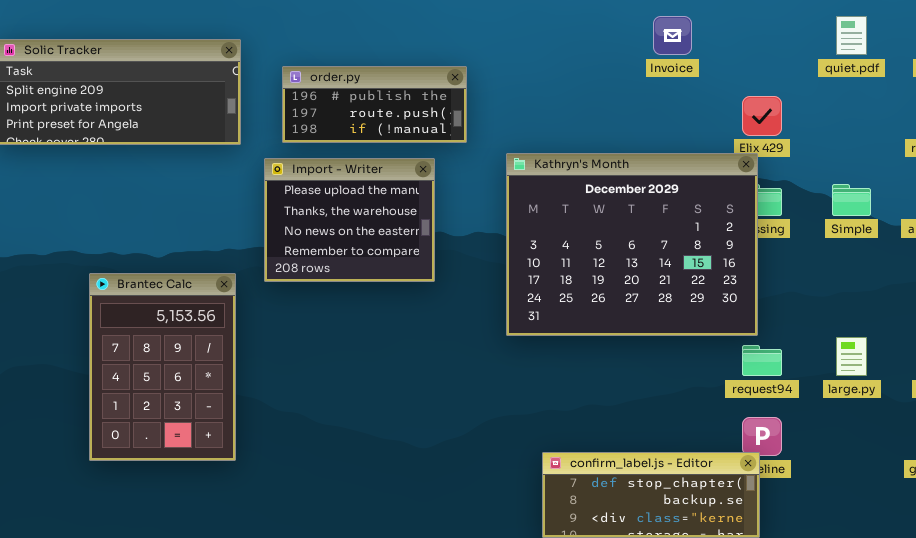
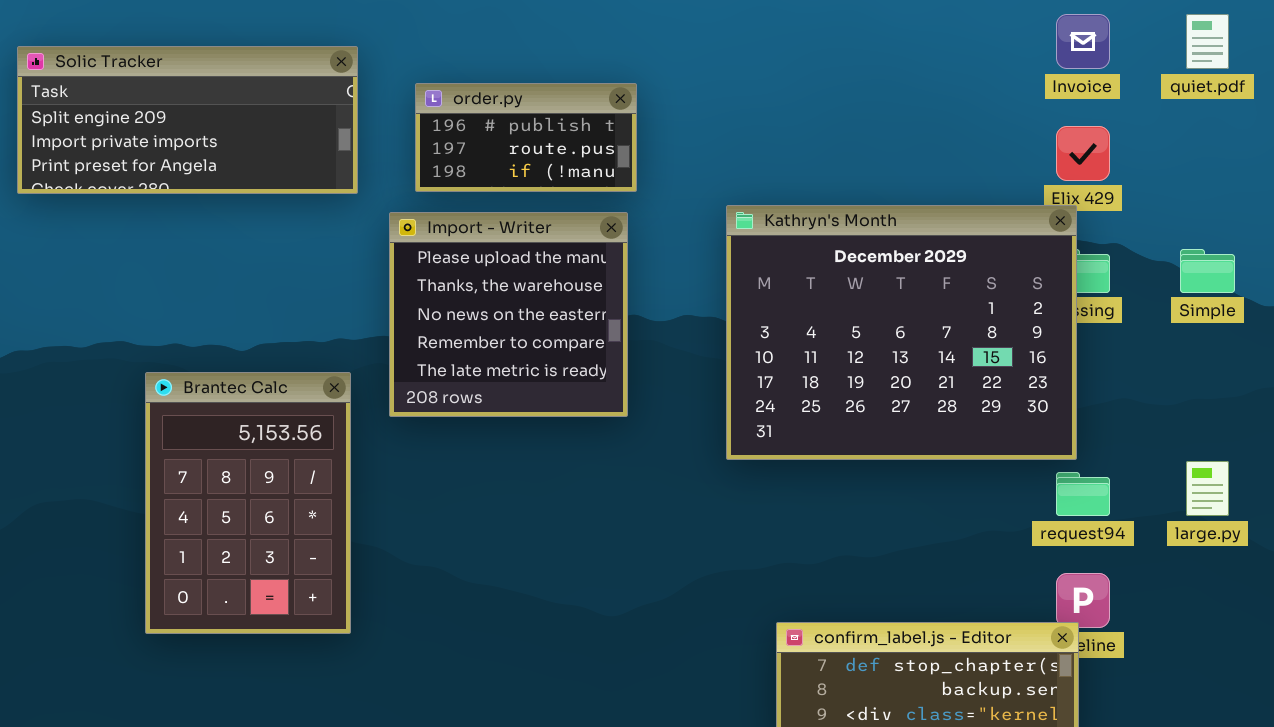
Invoice: [653,16,692,55] -> [1056,14,1110,69], moved
order.py: [282,66,467,143] -> [415,83,637,192], resized
Import - Writer: [264,158,435,282] -> [389,212,628,417], resized

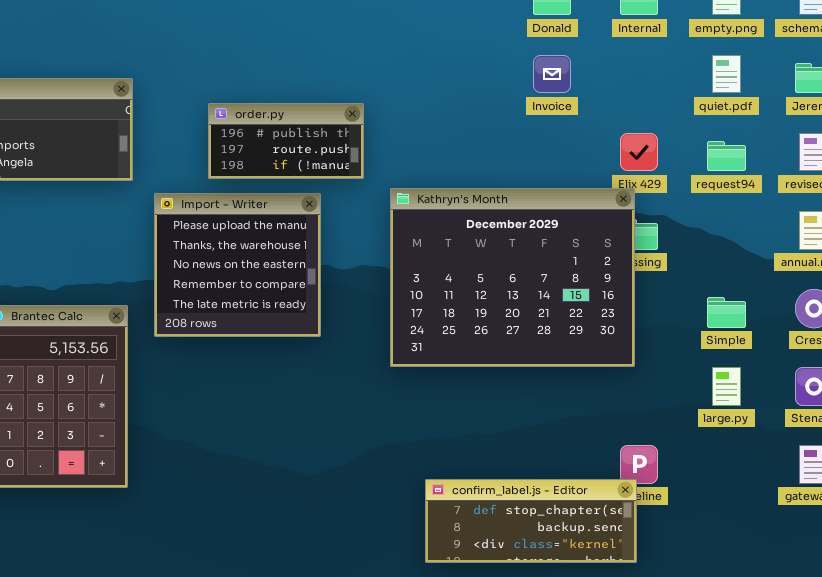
Invoice: [1056,14,1110,69] -> [533,55,571,93], moved
order.py: [415,83,637,192] -> [208,103,364,179], moved
Simple: [1180,249,1235,293] -> [707,297,746,328], moved
request94: [1056,472,1110,516] -> [707,141,746,171], moved

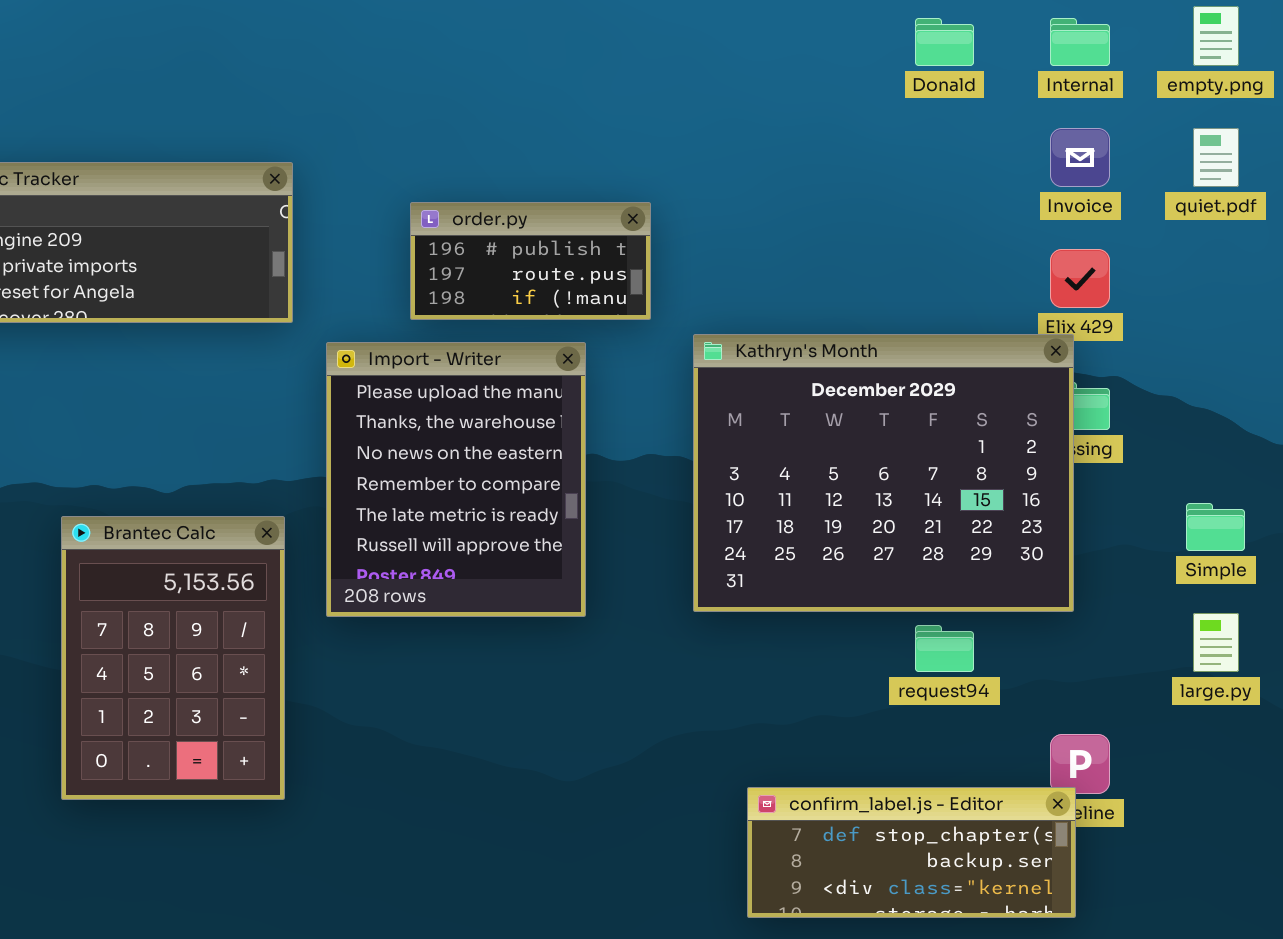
Invoice: [533,55,571,93] -> [1050,128,1110,187], moved
request94: [707,141,746,171] -> [915,625,974,672], moved
Import - Writer: [154,193,321,337] -> [326,342,586,617], resized

